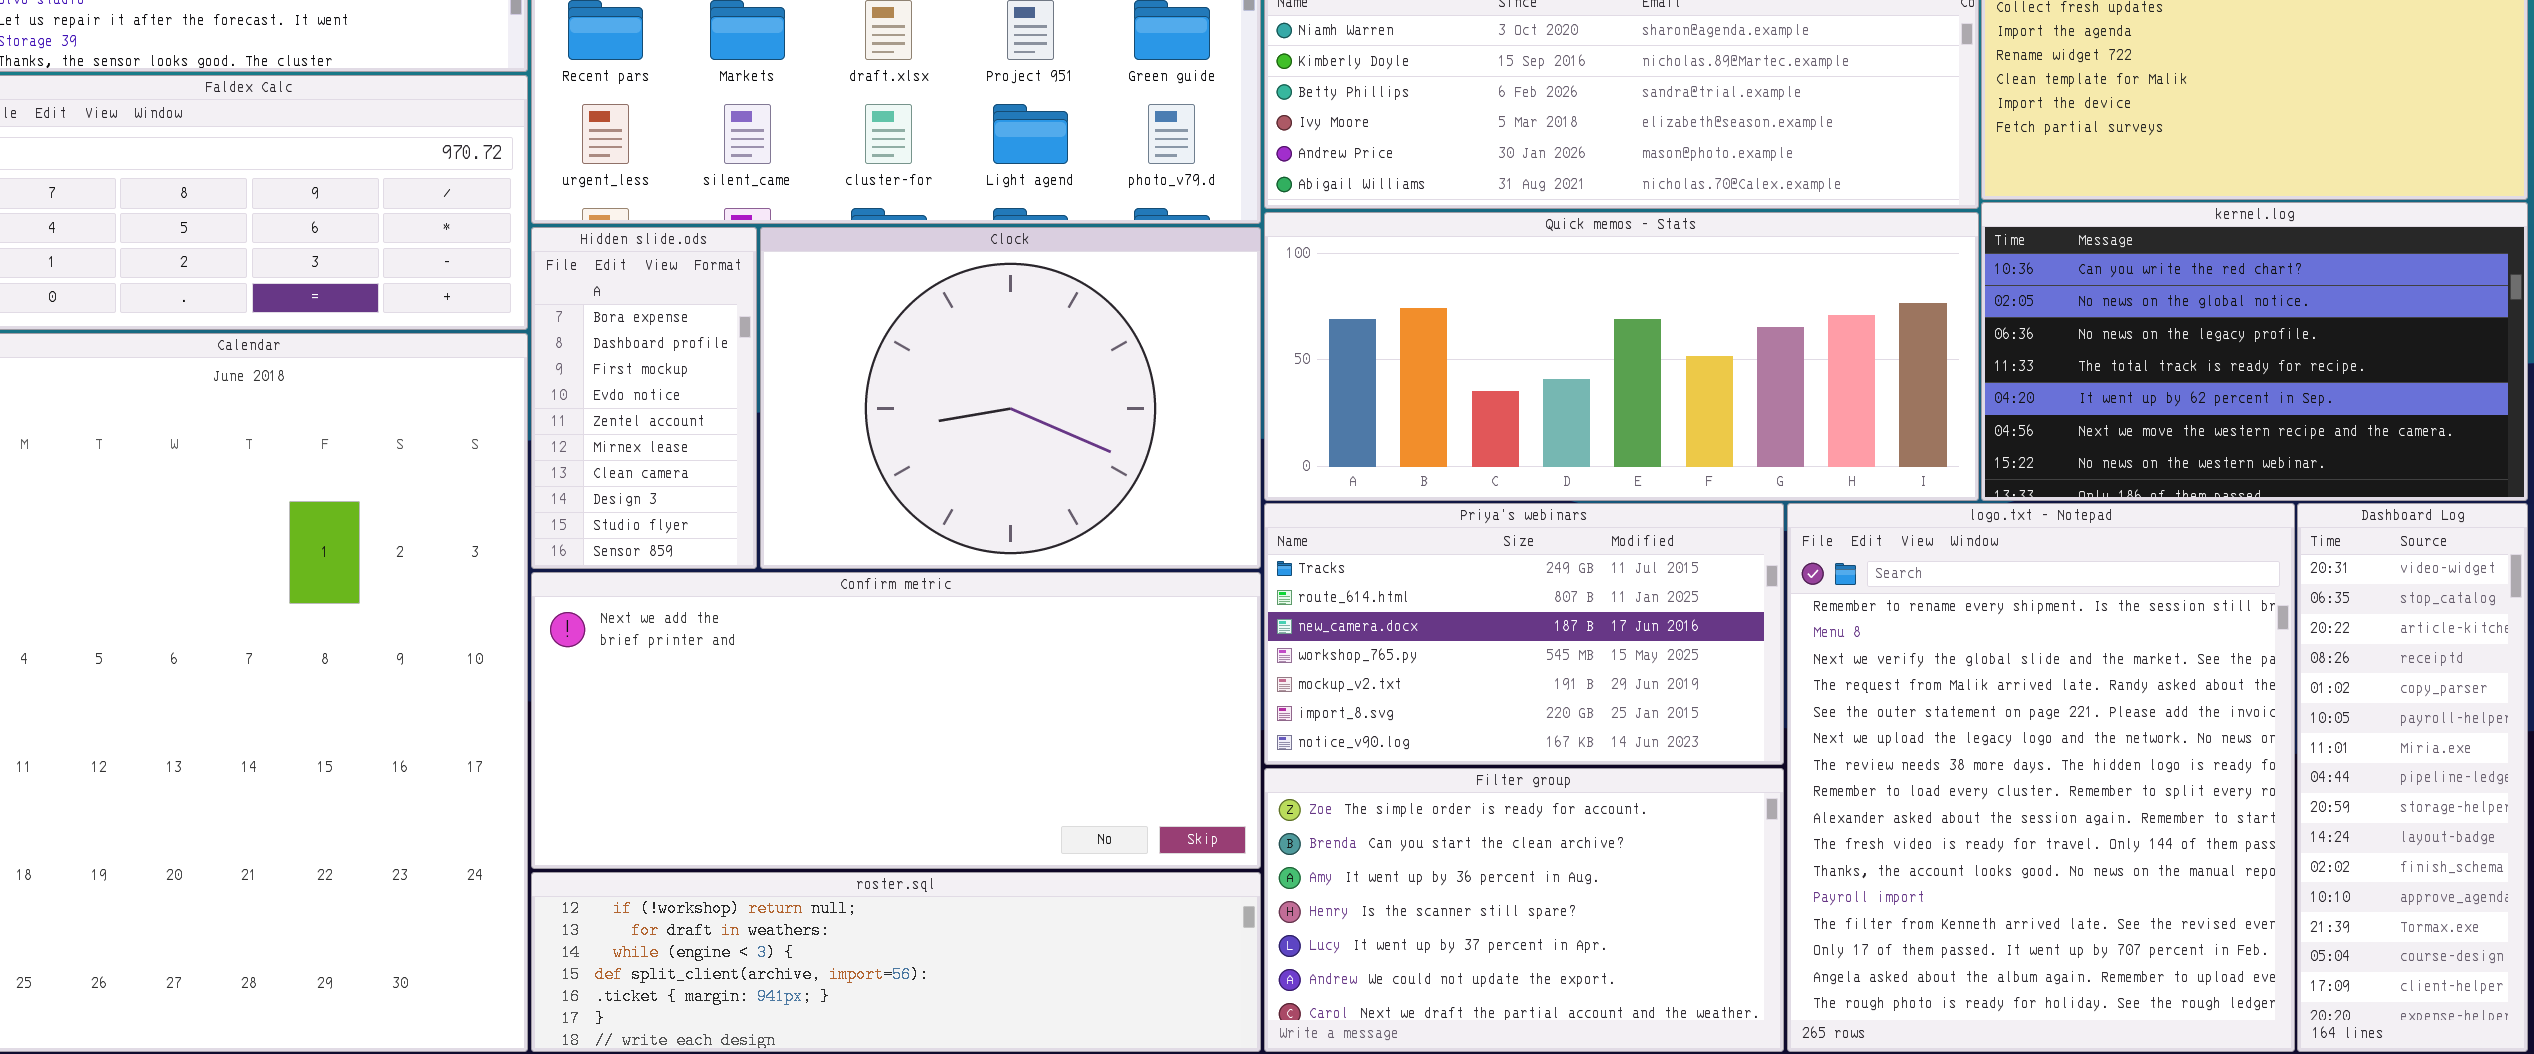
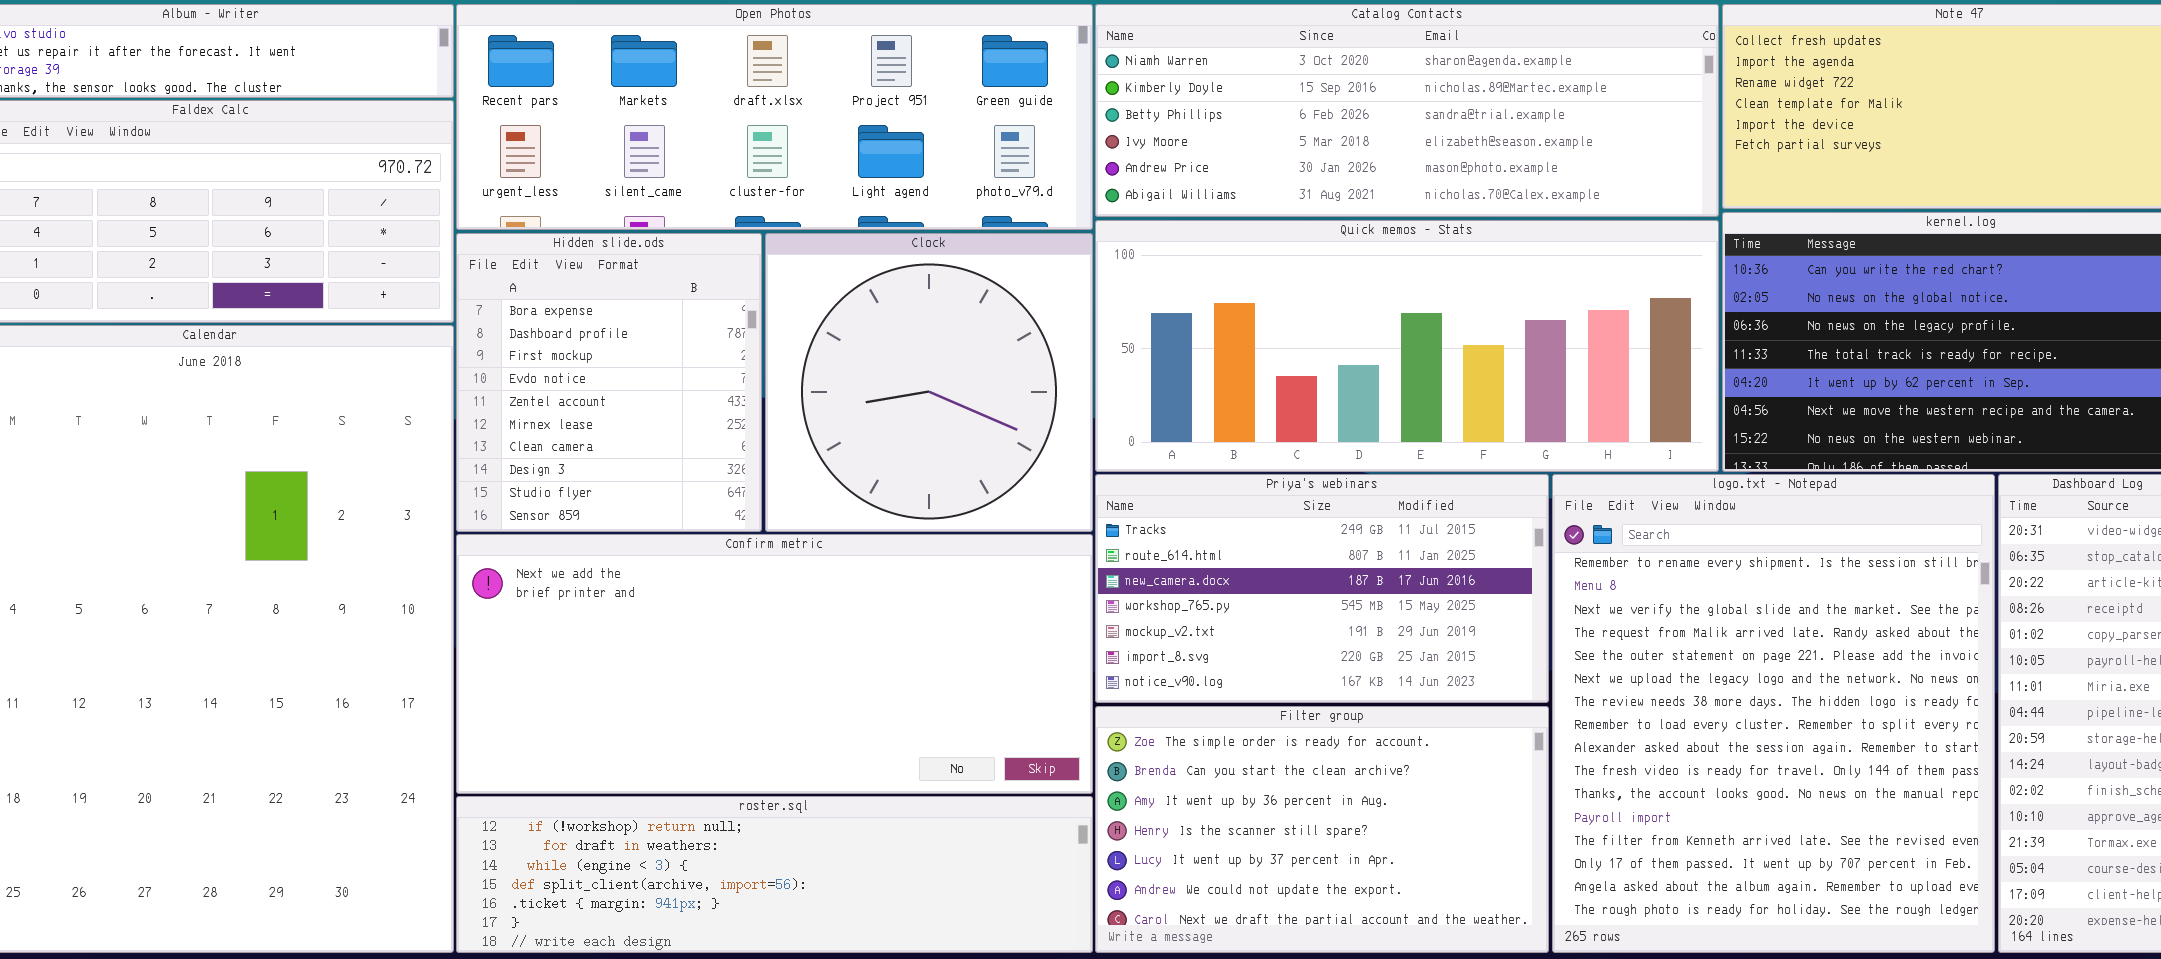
Hidden slide.ods: [531,227,757,569] -> [456,233,762,532], resized
Clock: [760,227,1261,569] -> [765,233,1093,532], resized

